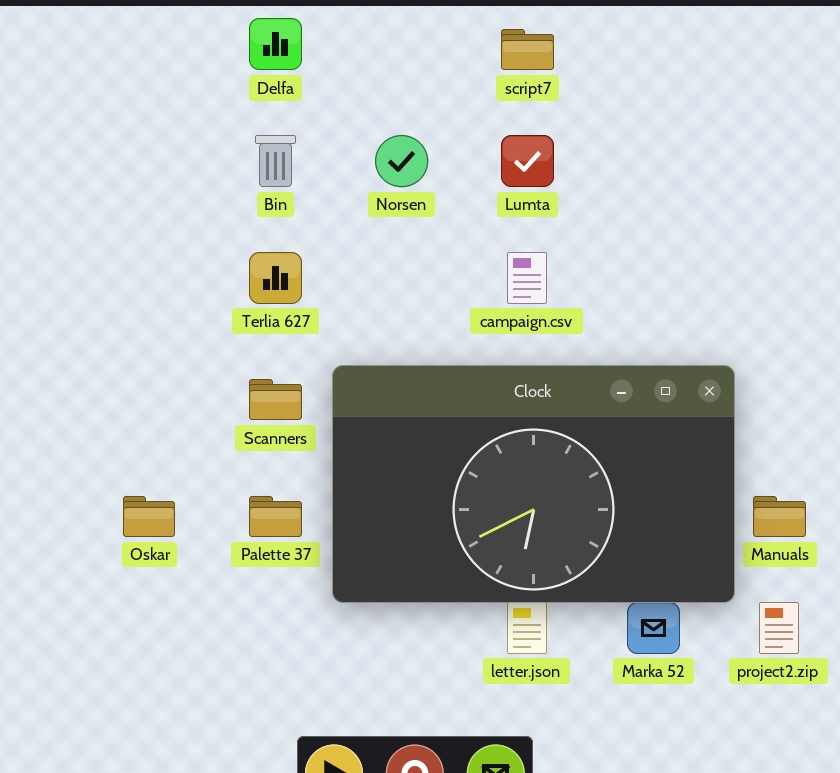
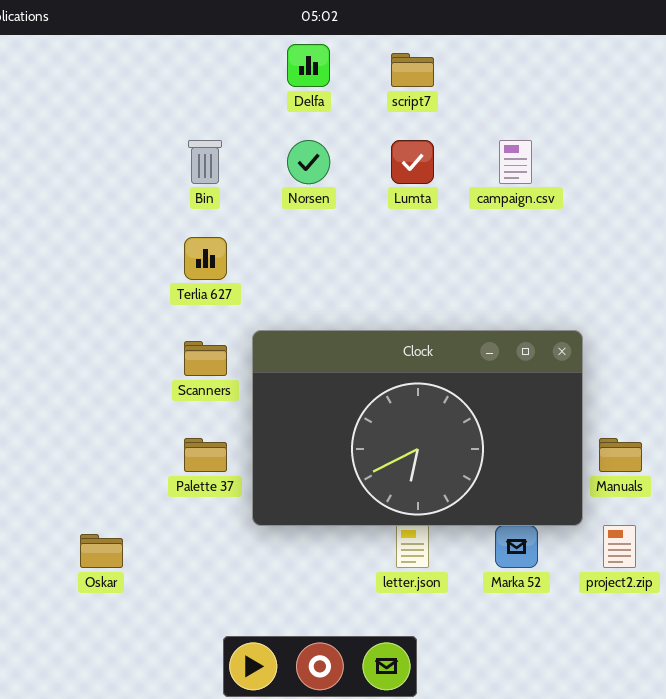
Delfa: [249,18,302,70] -> [287,44,330,87], moved
campaign.csv: [507,252,547,304] -> [499,140,532,184], moved
Oskar: [123,496,175,537] -> [80,534,123,568], moved

